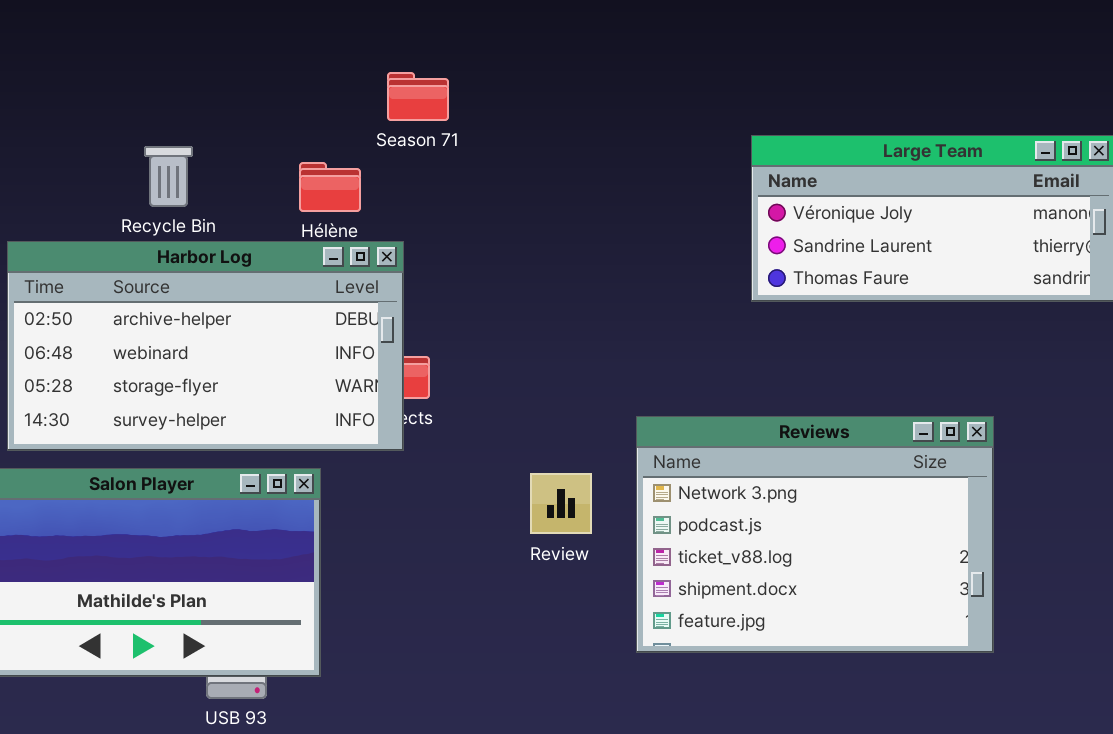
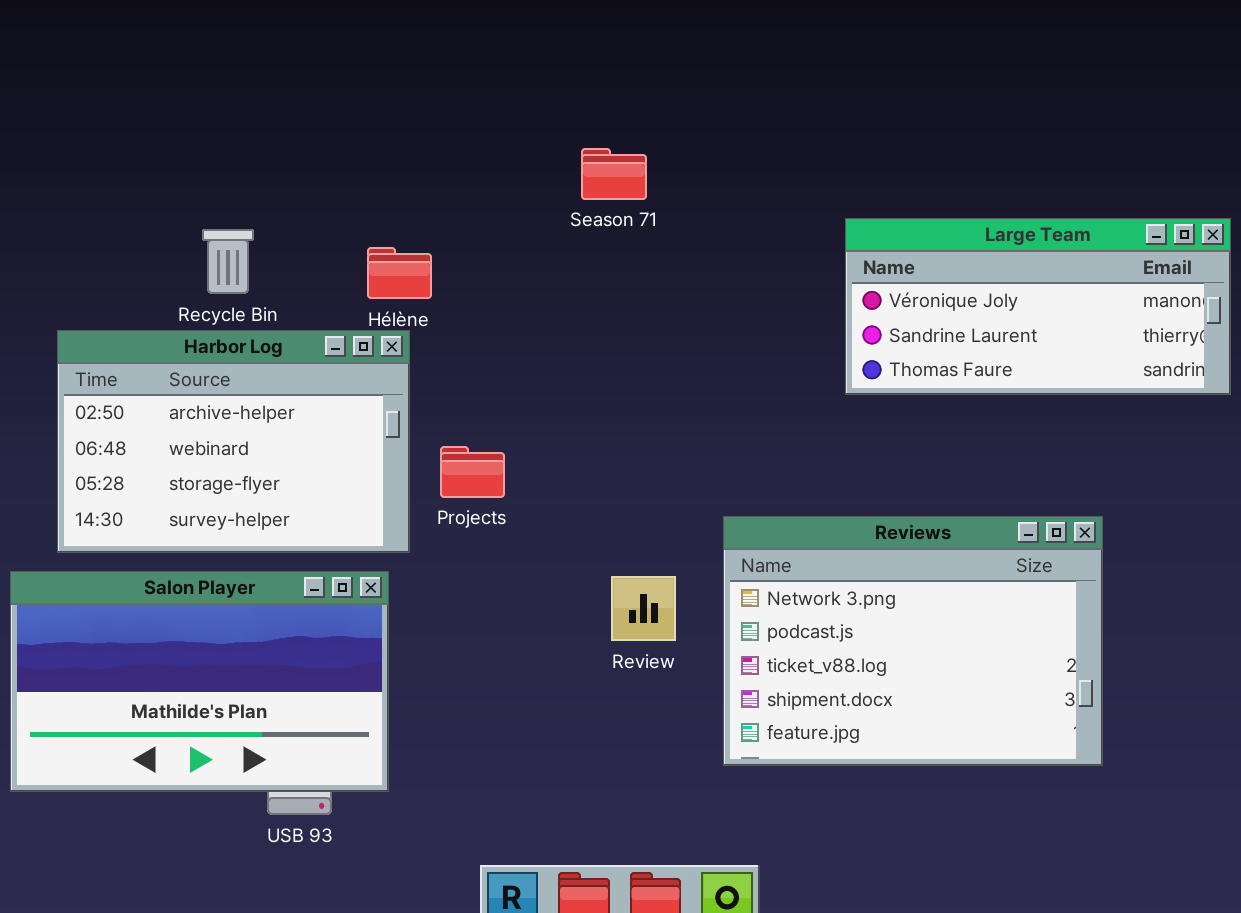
Season 71: [387,72,449,121] -> [581,148,647,200], moved
Harbor Log: [7,241,404,451] -> [57,330,410,553], resized

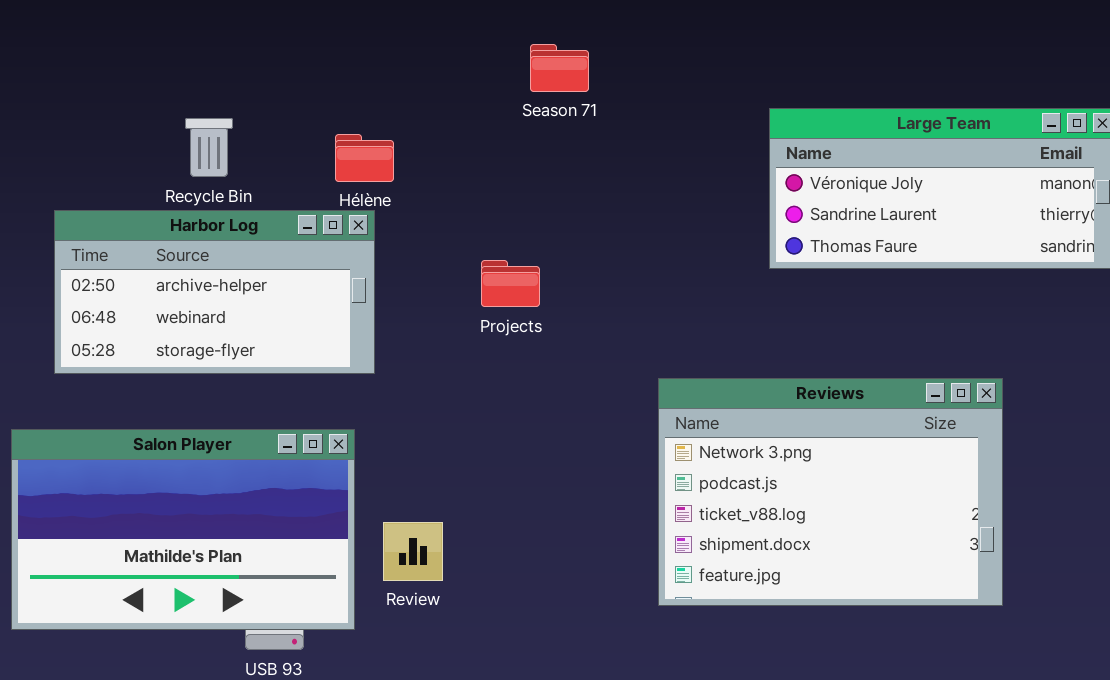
Harbor Log: [57,330,410,553] -> [54,210,375,374], resized
Projects: [440,446,505,498] -> [481,260,540,307], moved
Review: [611,576,676,641] -> [383,522,443,581], moved

